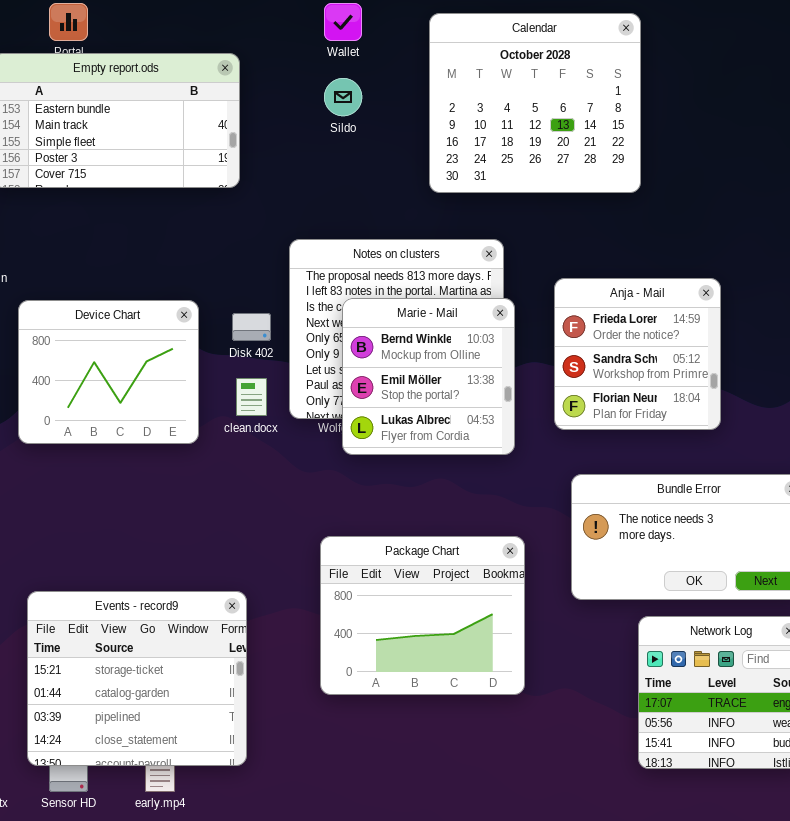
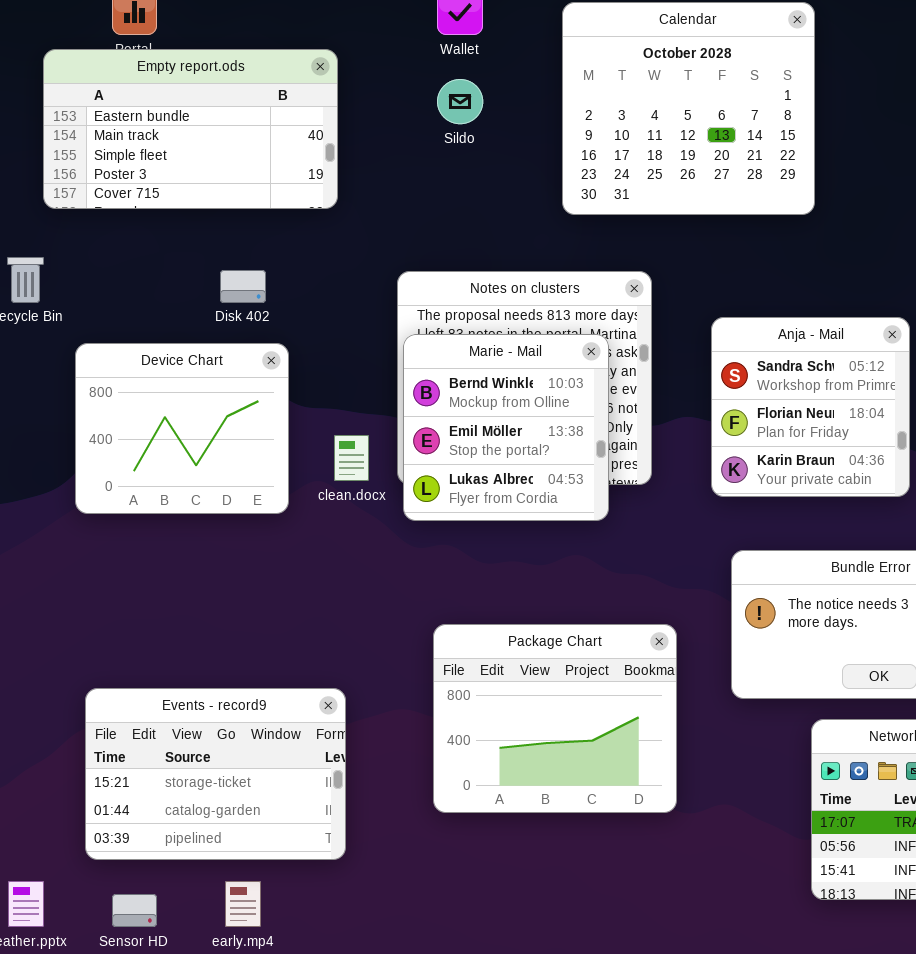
Anja - Mail: [554,278,721,430] -> [711,317,910,497], scrolled down 1 row
Marie - Mail: [342,298,515,455] -> [403,334,609,521], moved
Disk 402: [232,313,271,341] -> [220,270,266,303], moved
Events - record9: [27,591,247,766] -> [85,688,346,860], resized

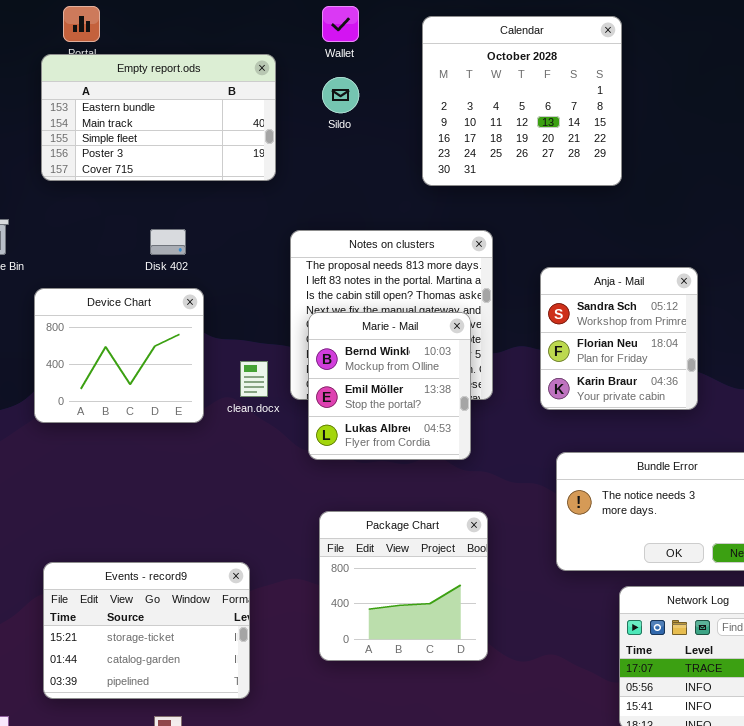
Empty report.ods: [43,49,338,209] -> [41,54,276,181], moved
Marie - Mail: [403,334,609,521] -> [308,312,471,460], moved
Package Chart: [433,624,677,813] -> [319,511,488,661], resized

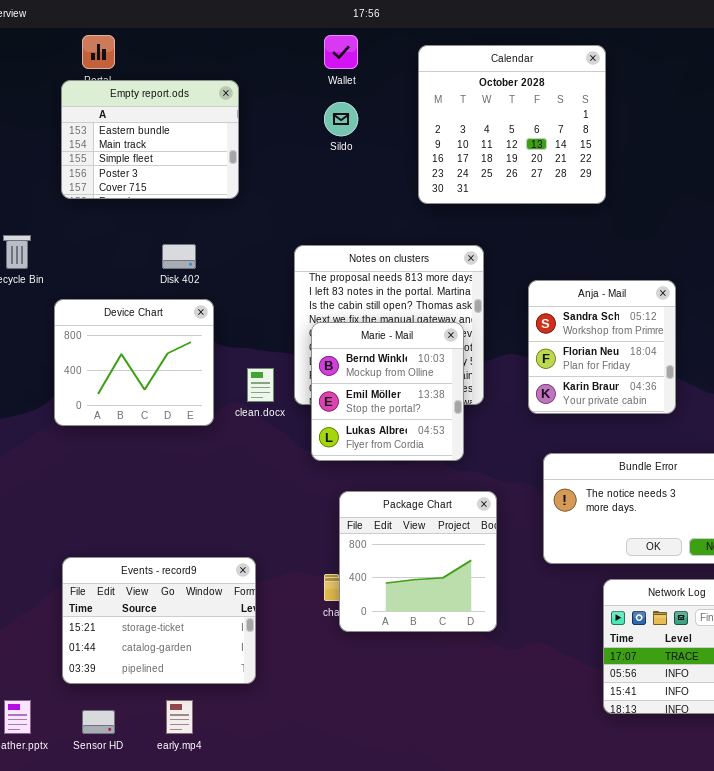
Empty report.ods: [41,54,276,181] -> [61,80,239,199], resized
Package Chart: [319,511,488,661] -> [339,491,497,632], moved

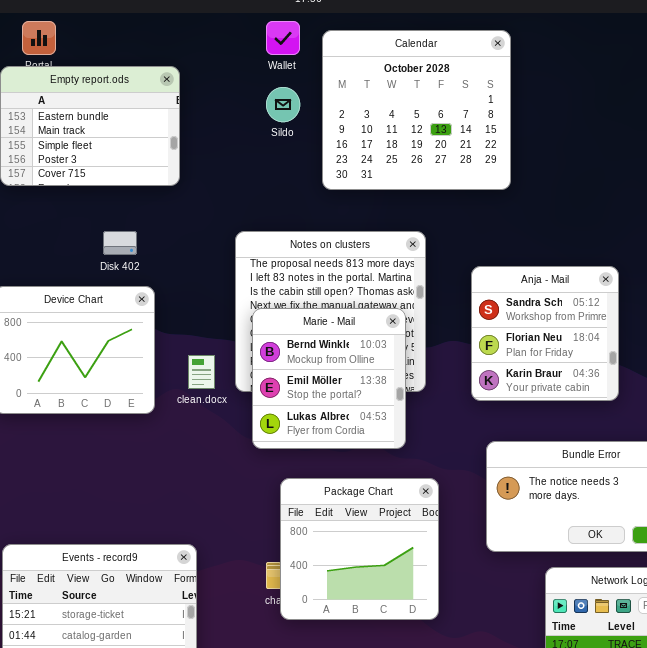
Calendar: [418,45,606,204] -> [322,30,511,190], moved

